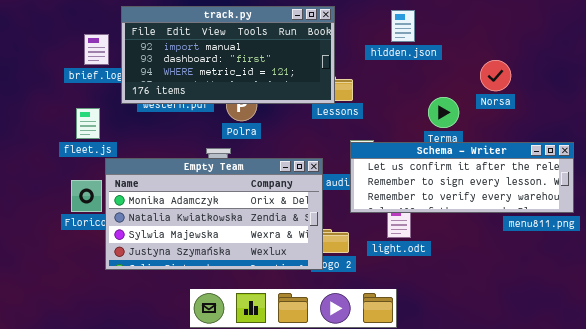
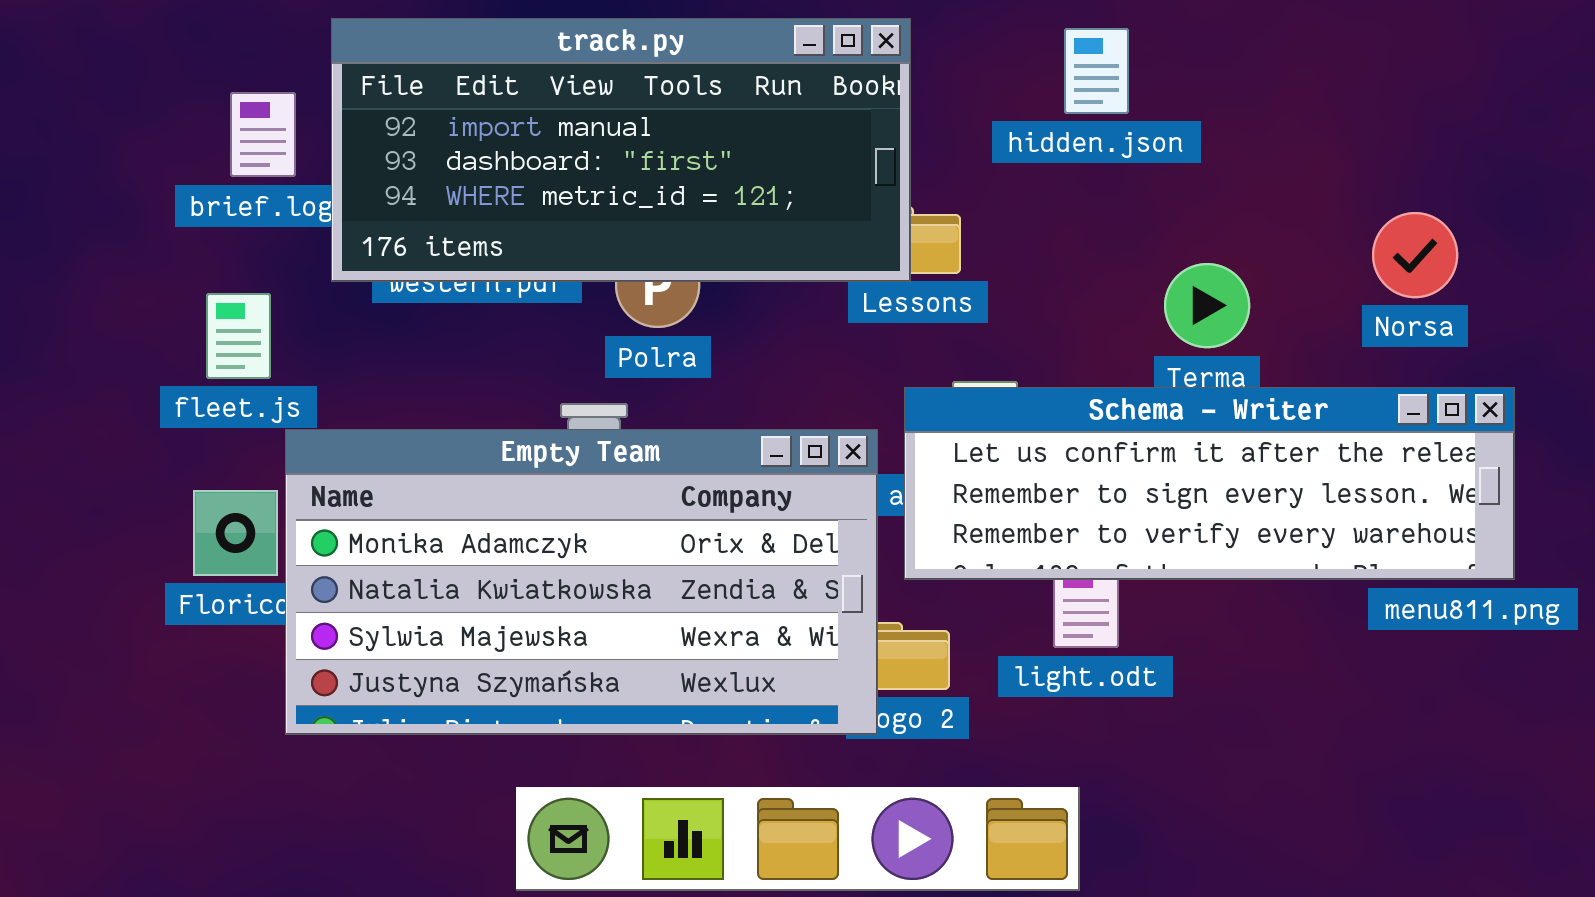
Norsa: [480,60,511,91] -> [1372,212,1458,298], moved
Schema - Writer: [350,142,574,213] -> [904,387,1515,580], moved

